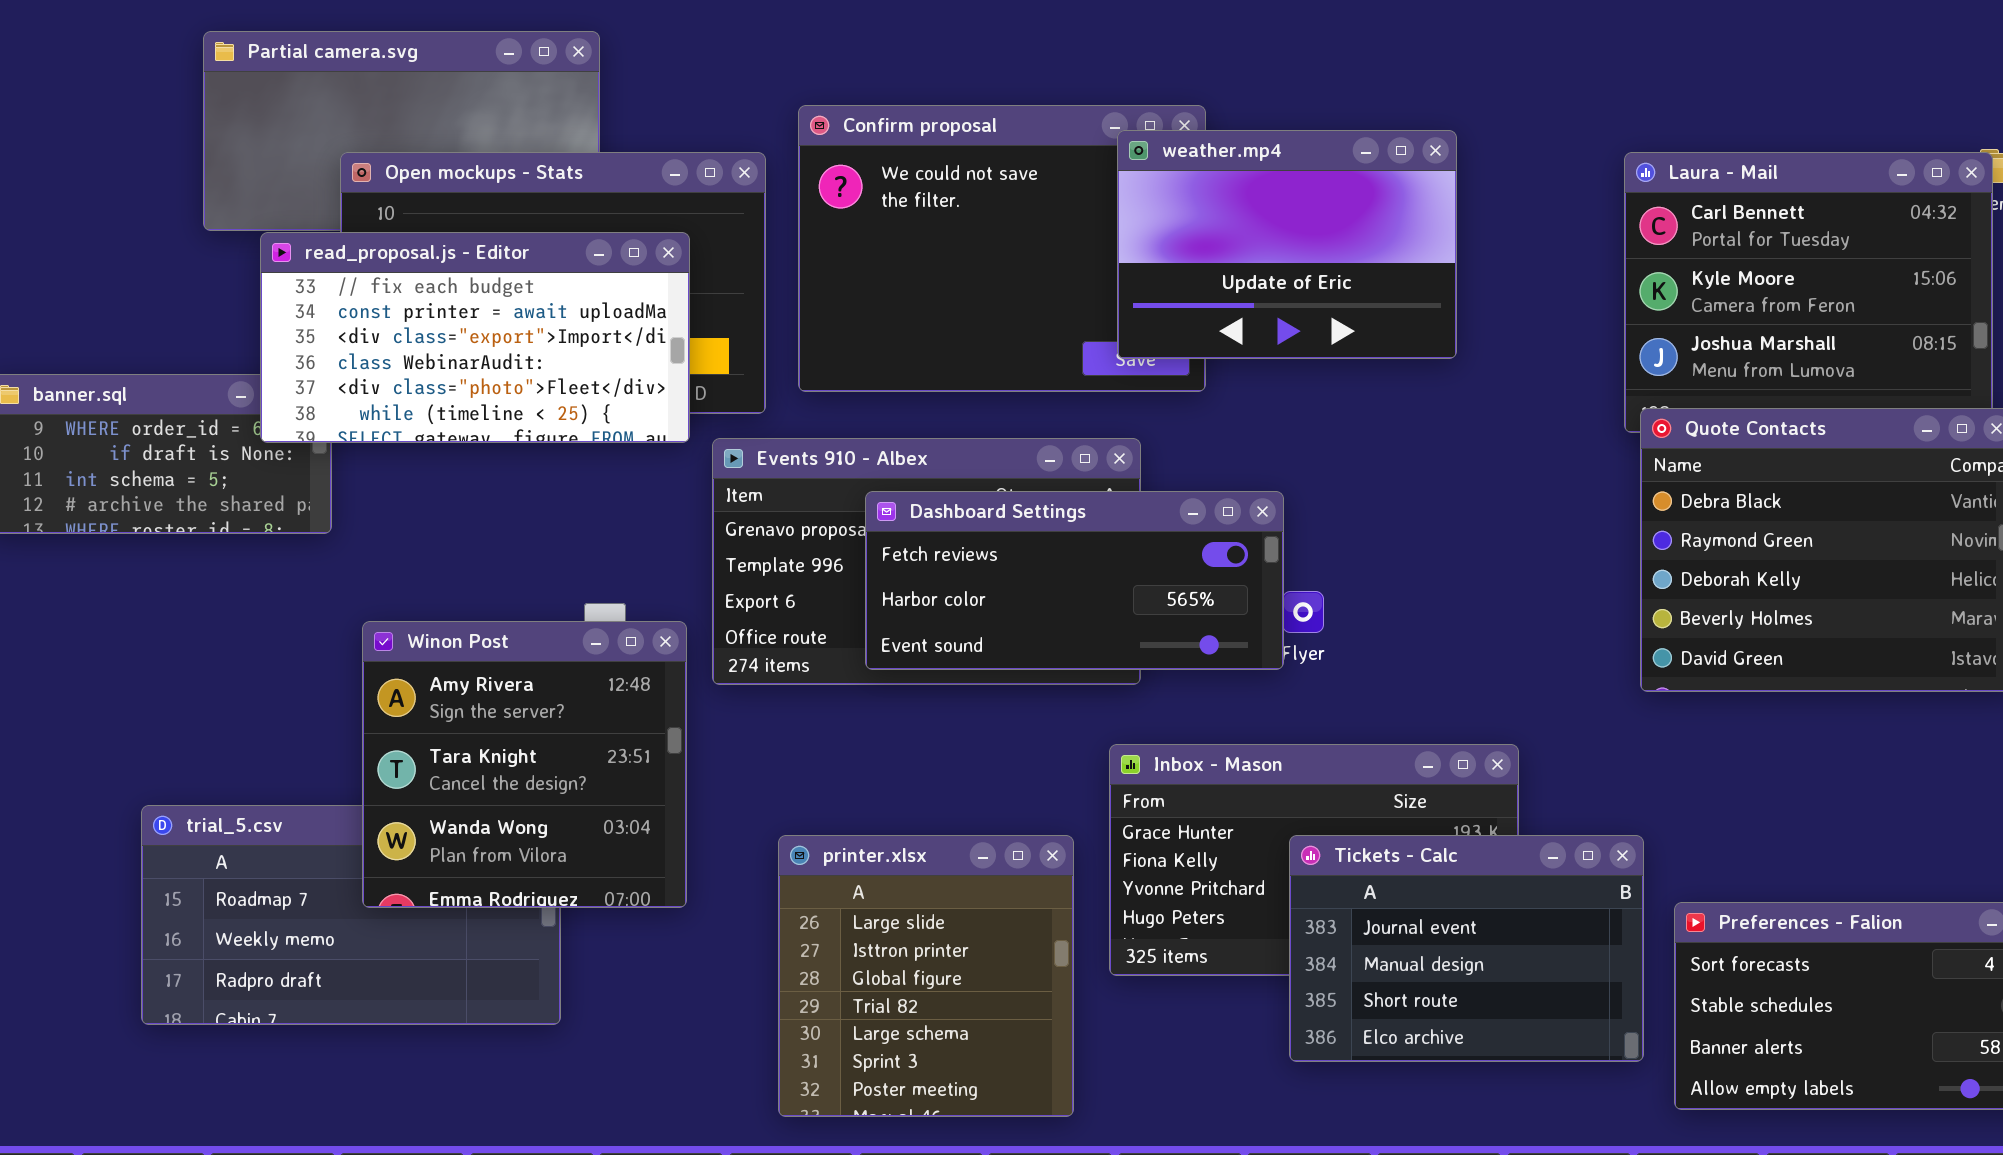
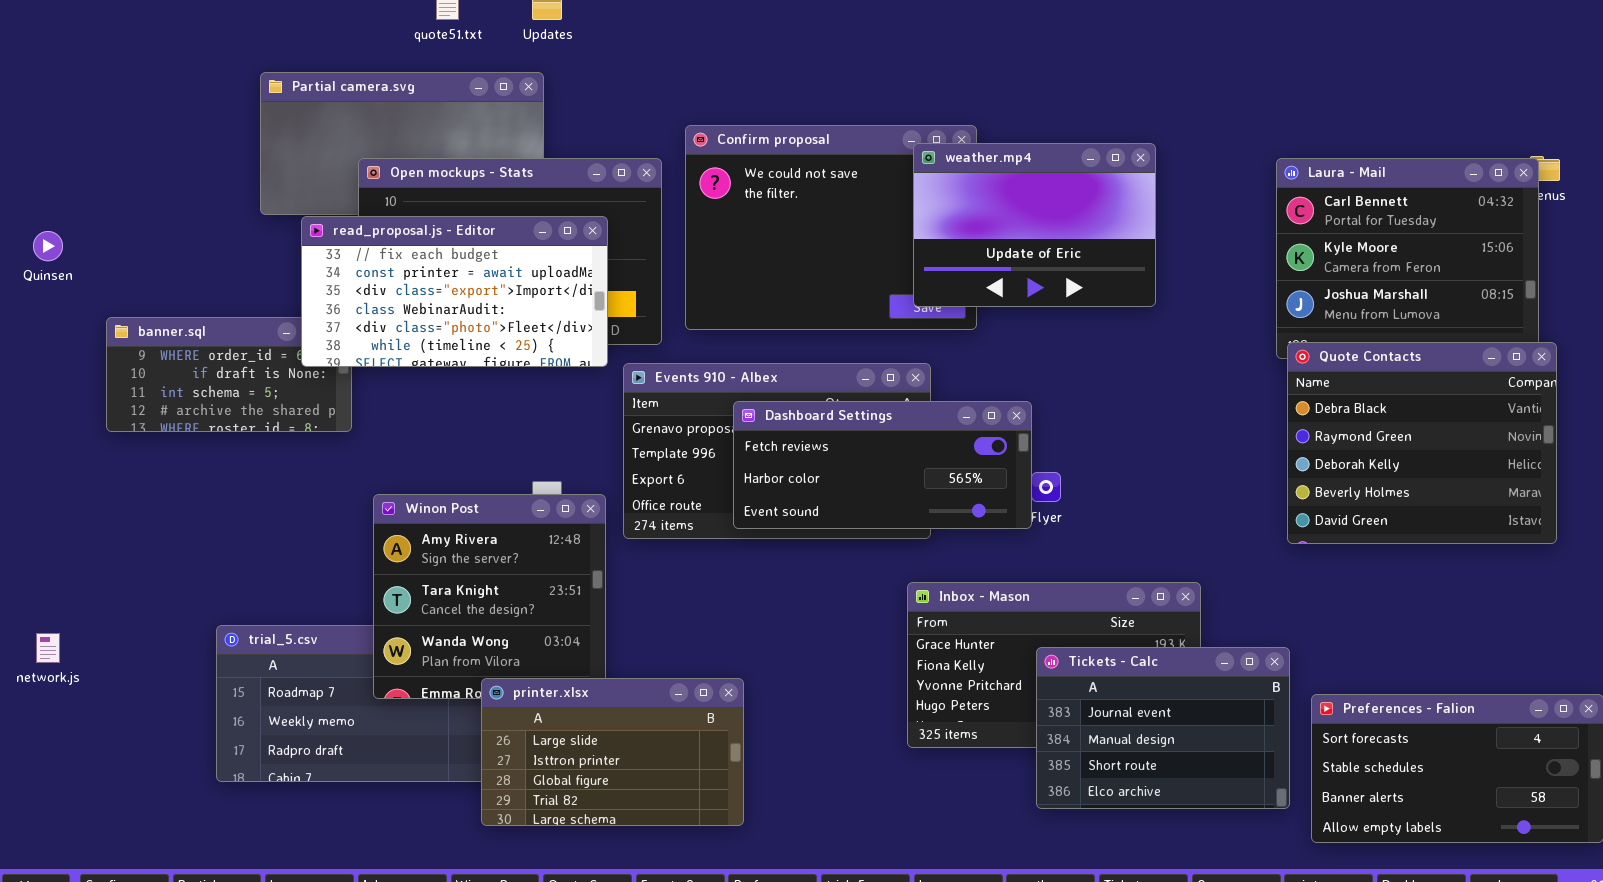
printer.xlsx: [778,835,1074,1117] -> [481,678,744,826], moved, resized

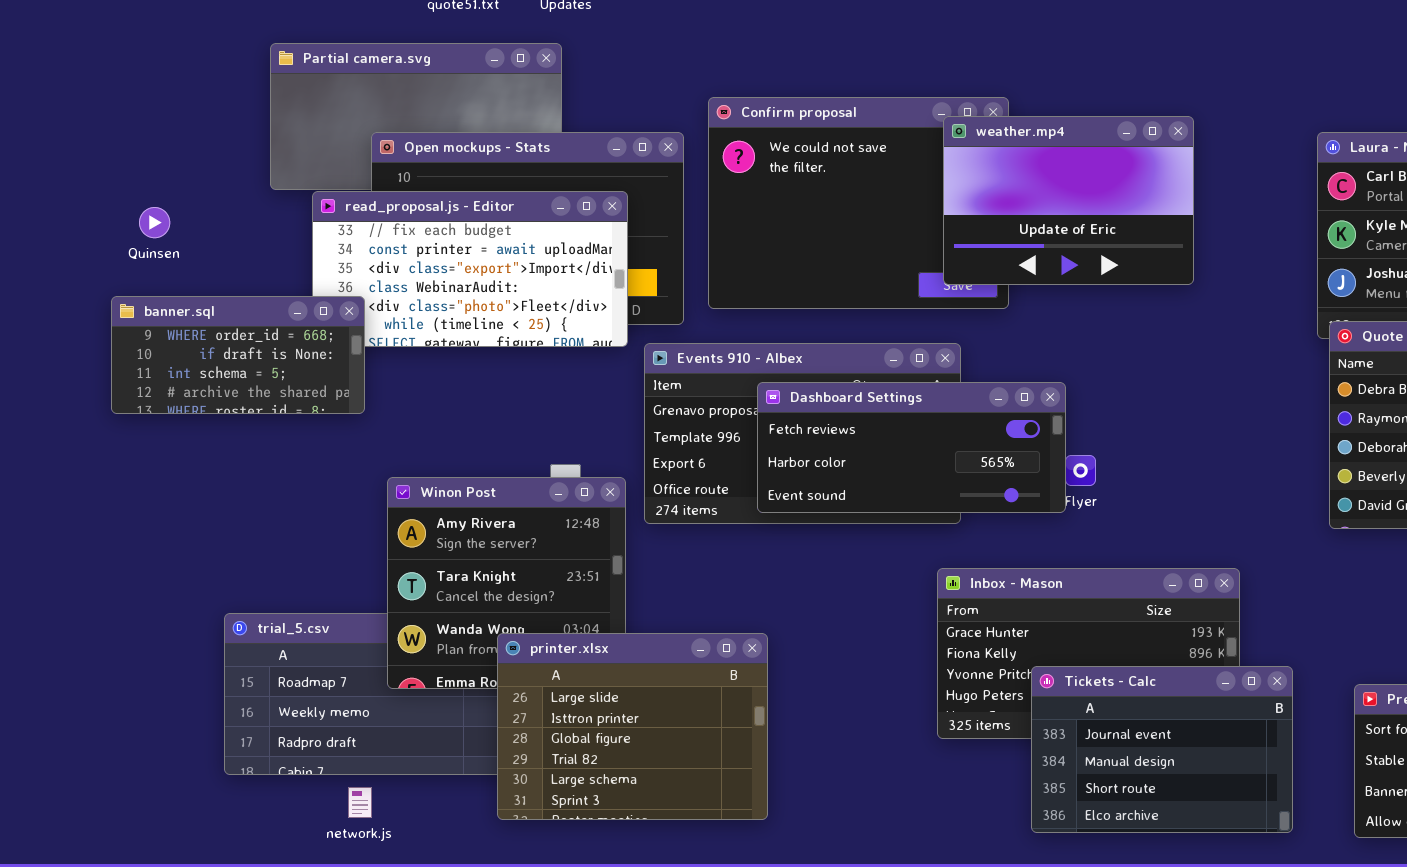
Quinsen: [33,231,63,261] -> [139,207,170,238], moved
banner.sql: [106,317,352,432] -> [111,296,365,414], raised
network.js: [36,633,60,663] -> [348,787,372,818], moved
Tickets - Calc: [1036,647,1290,809] -> [1031,666,1293,833], moved
printer.xlsx: [481,678,744,826] -> [497,633,768,820], resized

